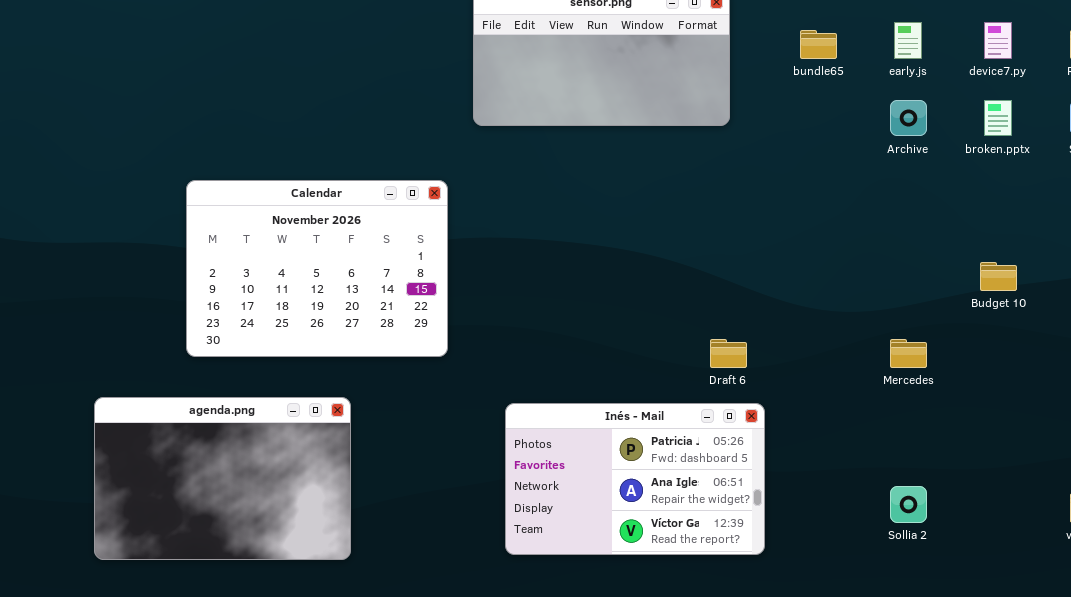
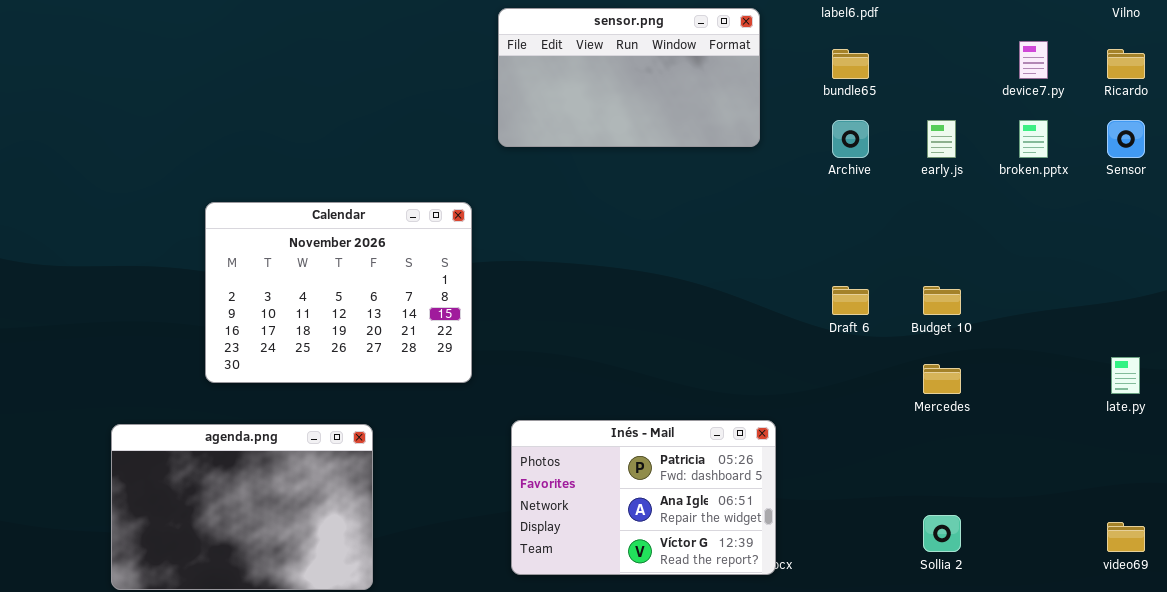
early.js: [894,22,922,59] -> [927,120,956,158], moved
Archive: [890,100,927,136] -> [832,120,869,158], moved
Budget 10: [980,262,1017,291] -> [923,286,961,315], moved
Draft 6: [710,339,747,368] -> [832,286,869,315], moved
Inés - Mail: [505,403,765,555] -> [511,420,776,575], moved

